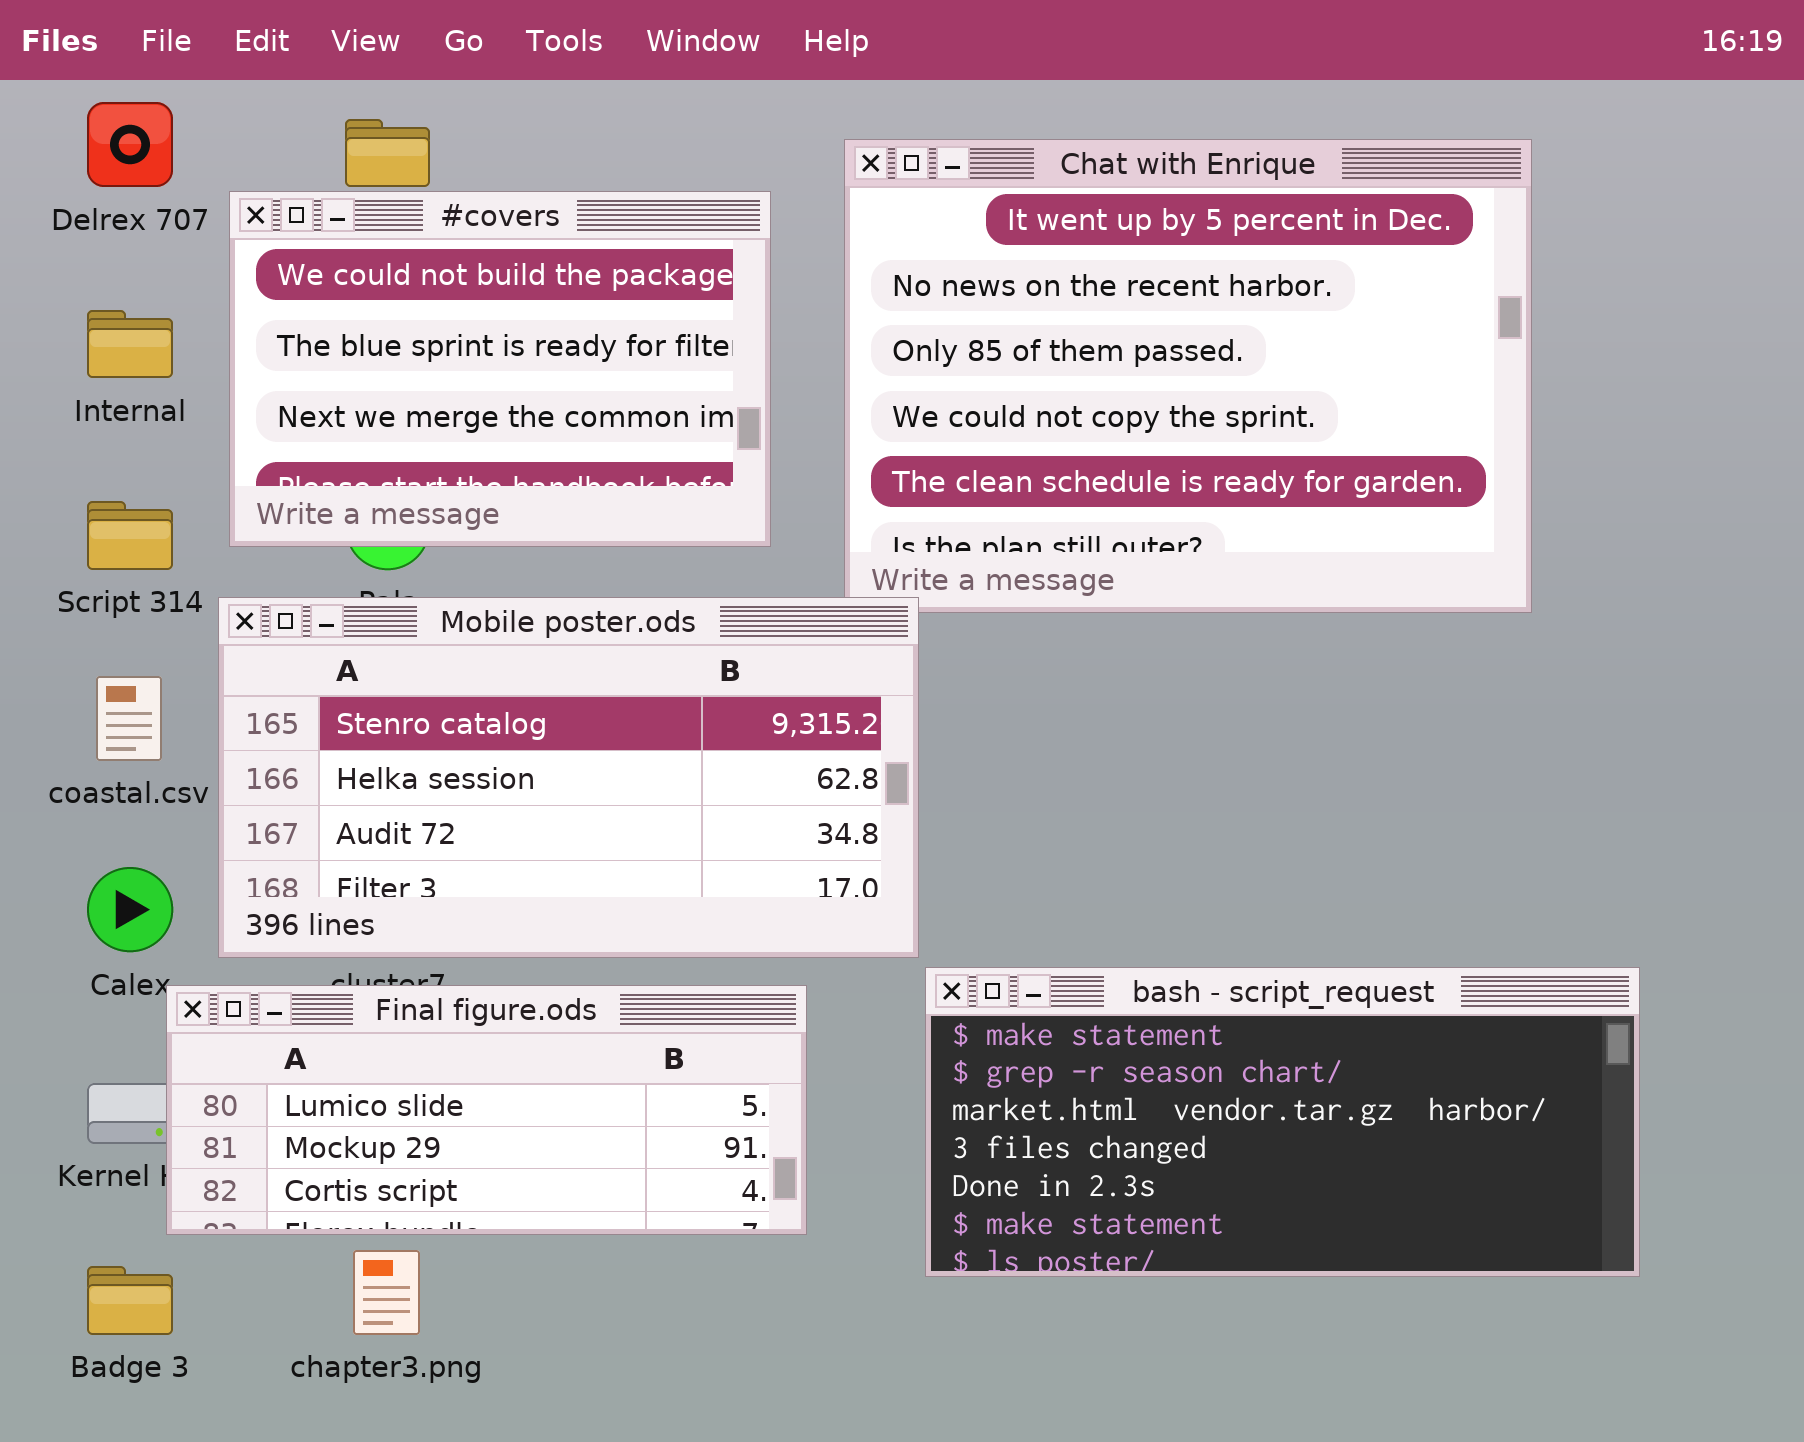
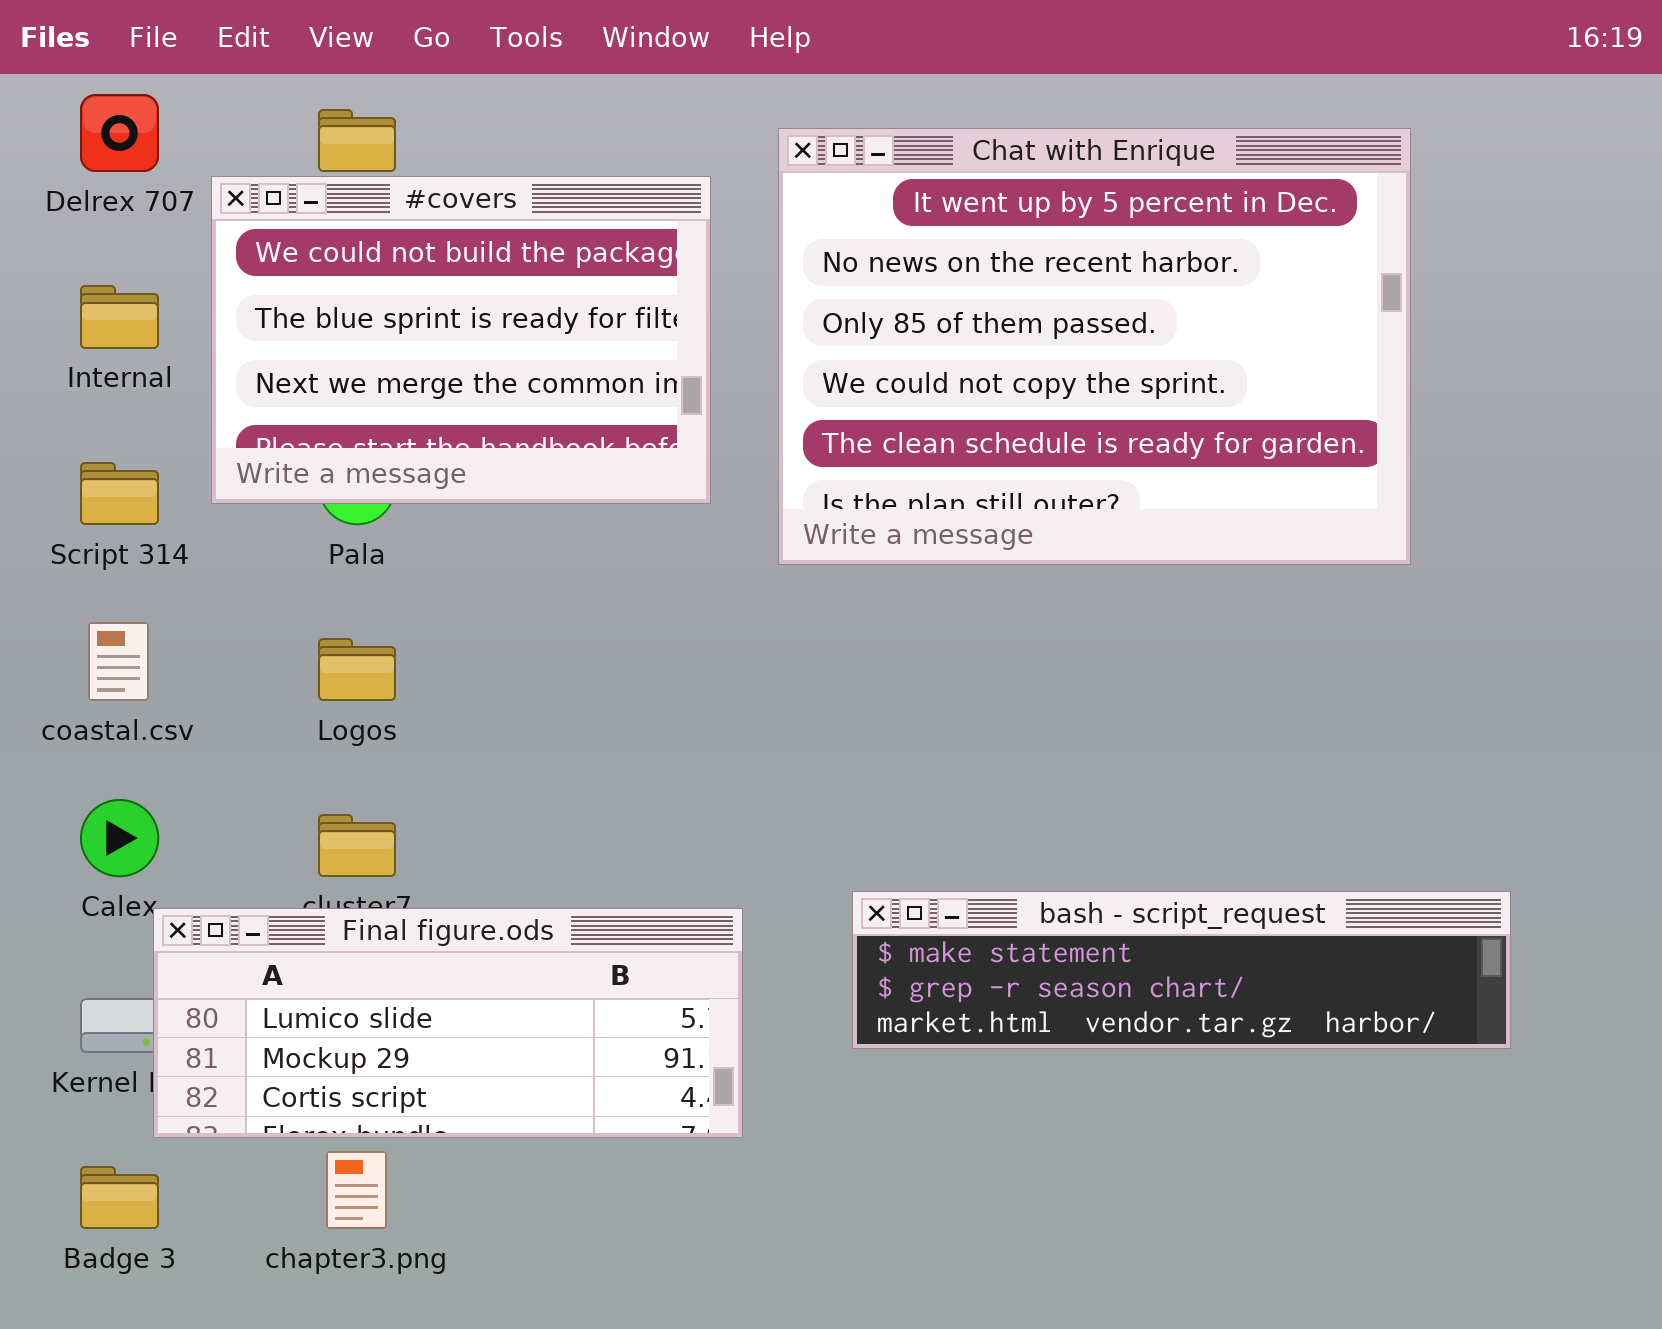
Mobile poster.ods: [218,597,919,958] -> none, closed
bash - script_request: [925,967,1640,1277] -> [852,891,1511,1049], resized

